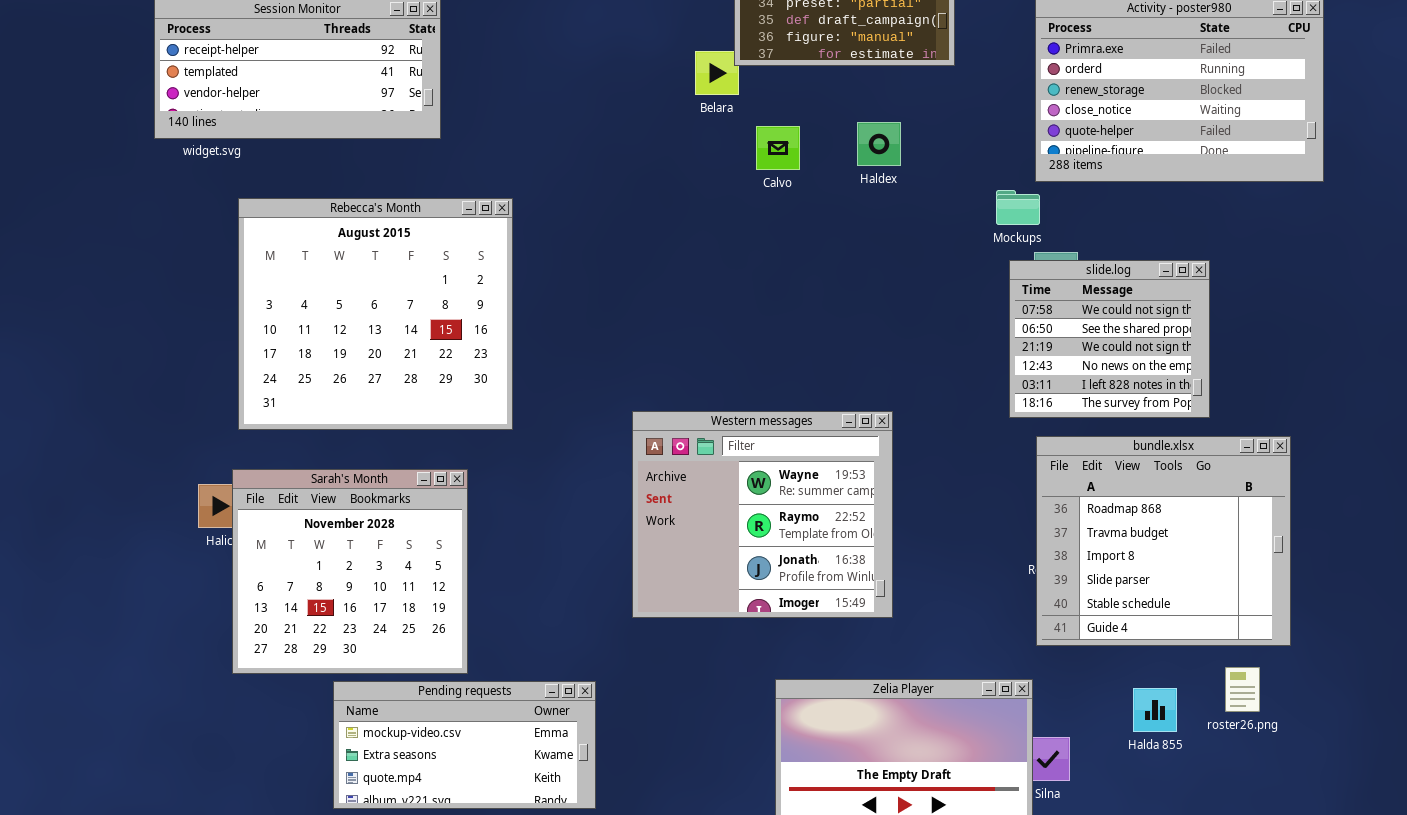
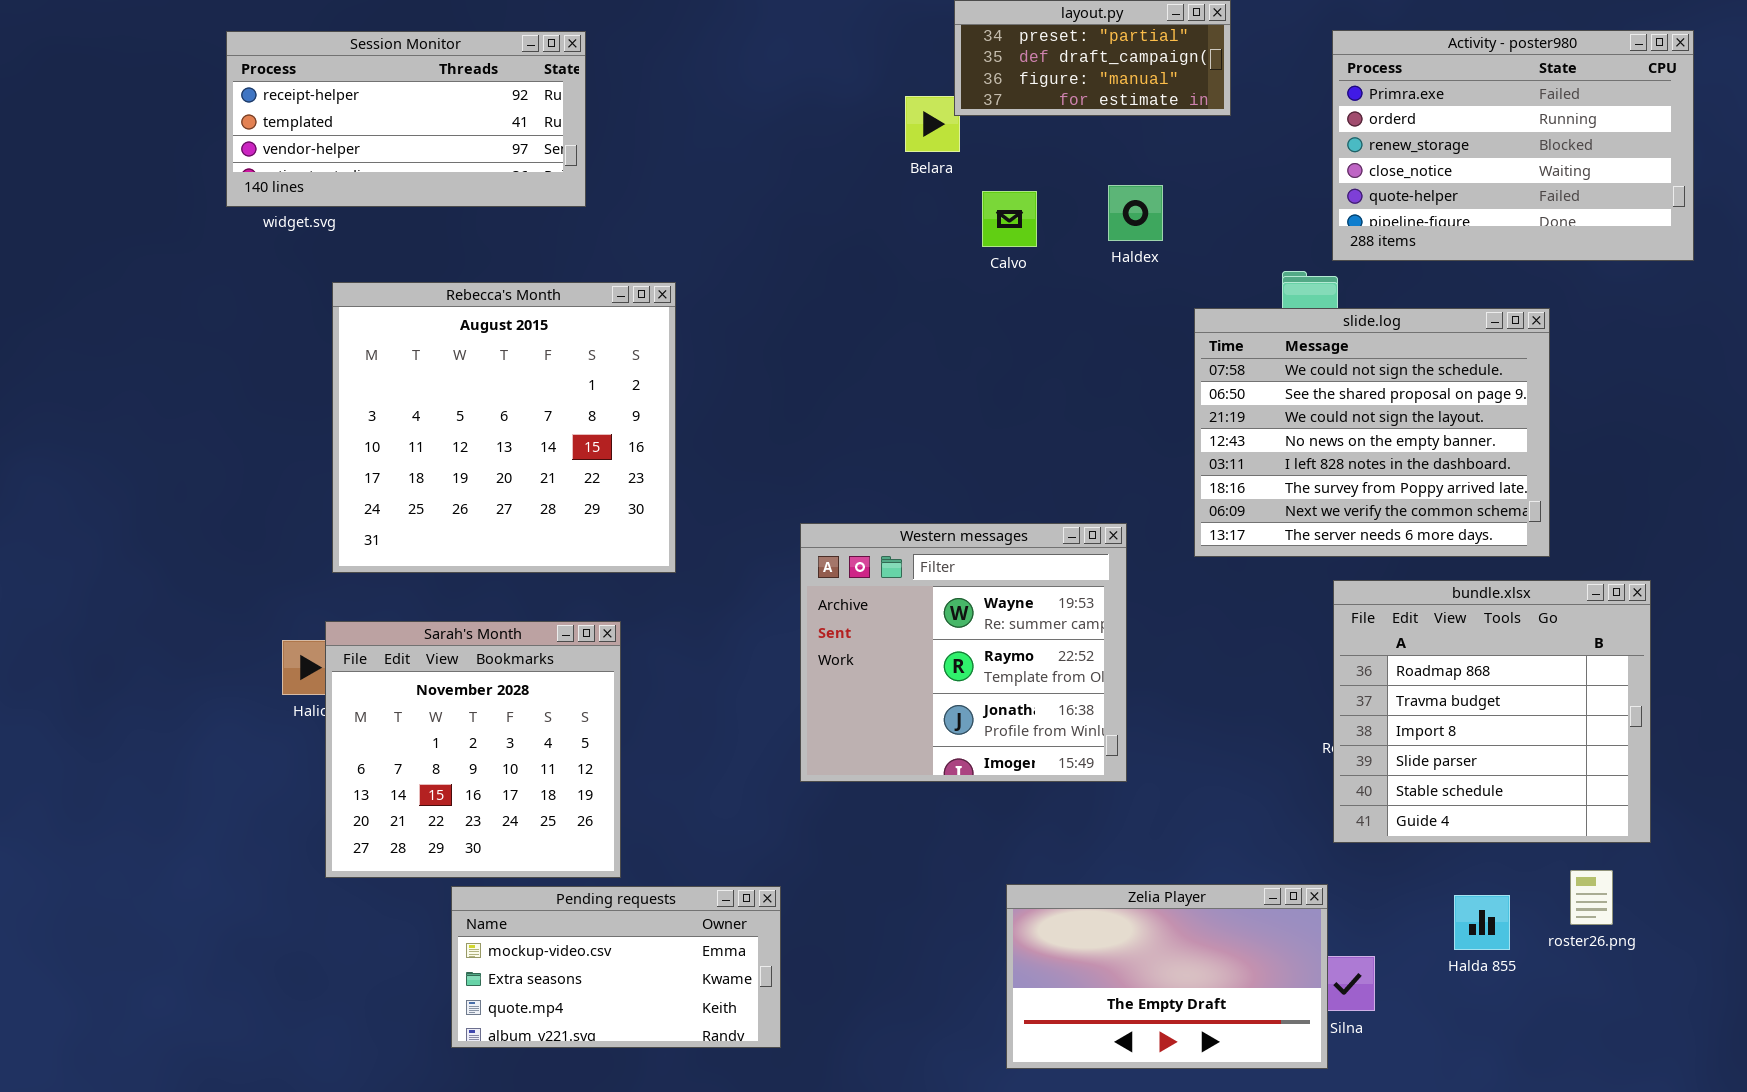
slide.log: [1009,260,1210,418] -> [1194,308,1550,557], resized
Western messages: [632,411,893,618] -> [800,523,1127,782], moved

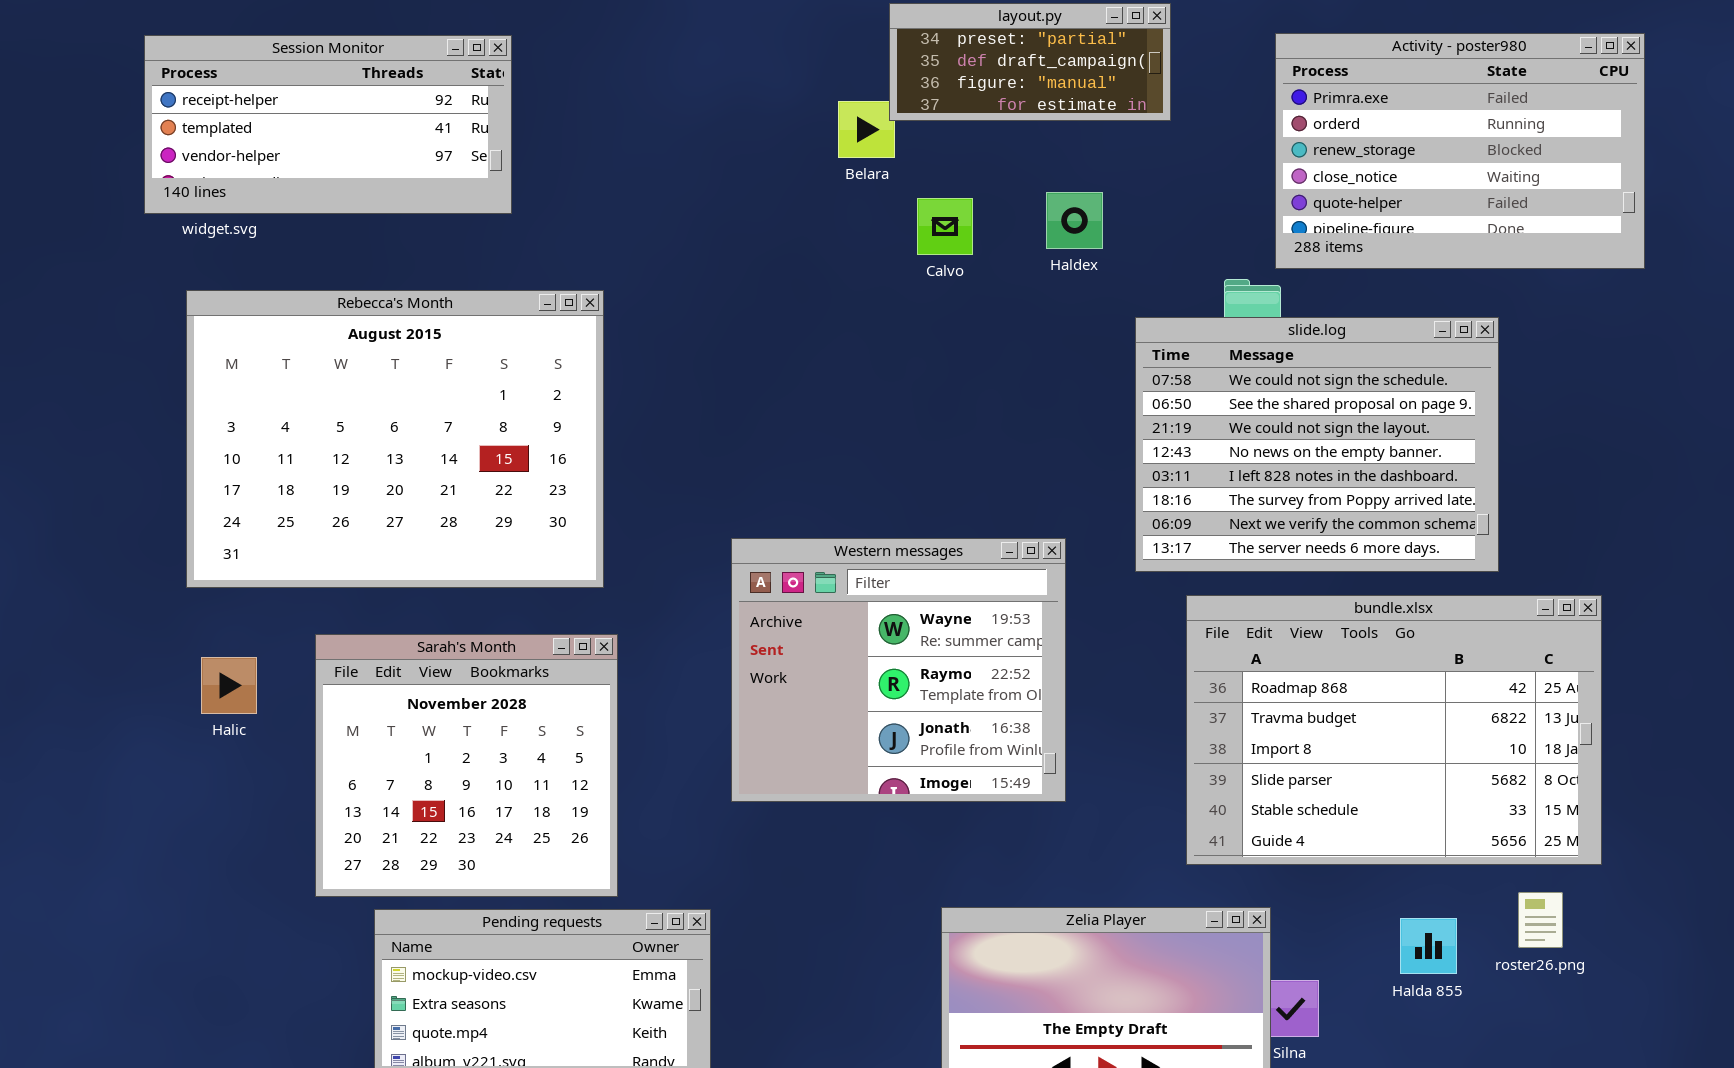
Rebecca's Month: [332,282,676,573] -> [186,290,604,588], resized
bundle.xlsx: [1333,580,1651,843] -> [1186,595,1602,865], resized
Sarah's Month: [325,621,621,878] -> [315,634,618,897], moved

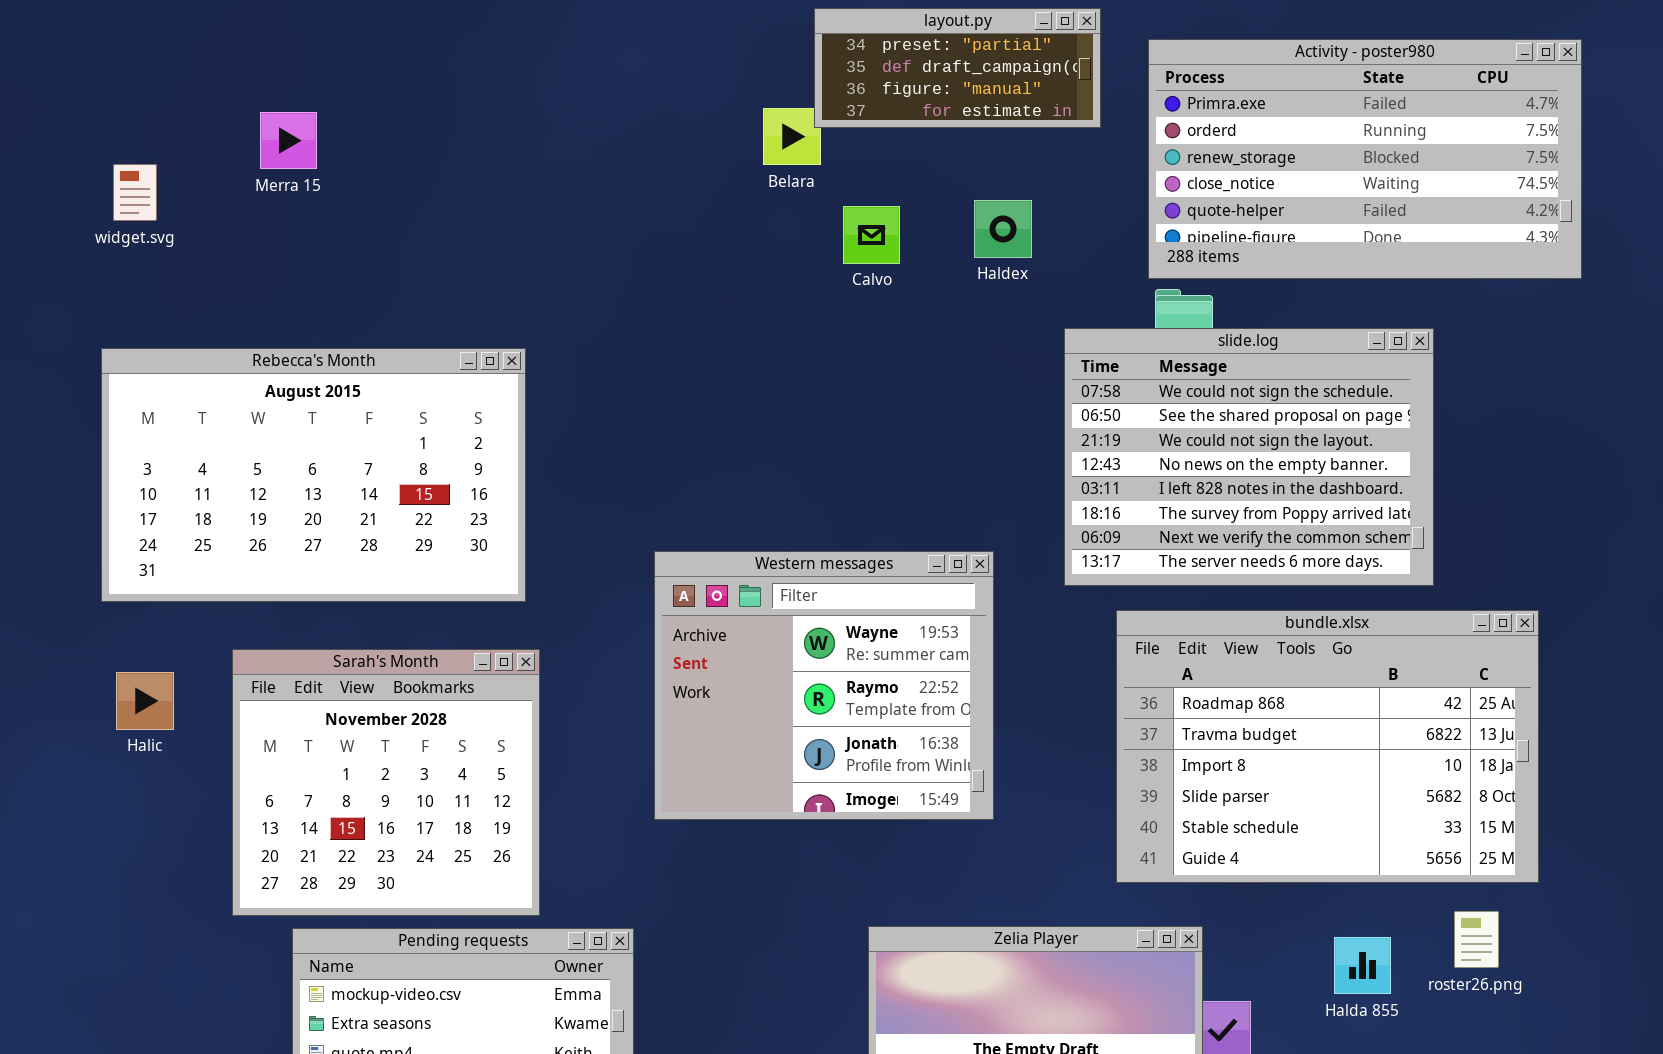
Activity - poster980: [1275,33,1645,269] -> [1148,39,1582,279], resized
Session Monitor: [144,35,512,214] -> none, closed
Rebecca's Month: [186,290,604,588] -> [101,348,526,602], resized

